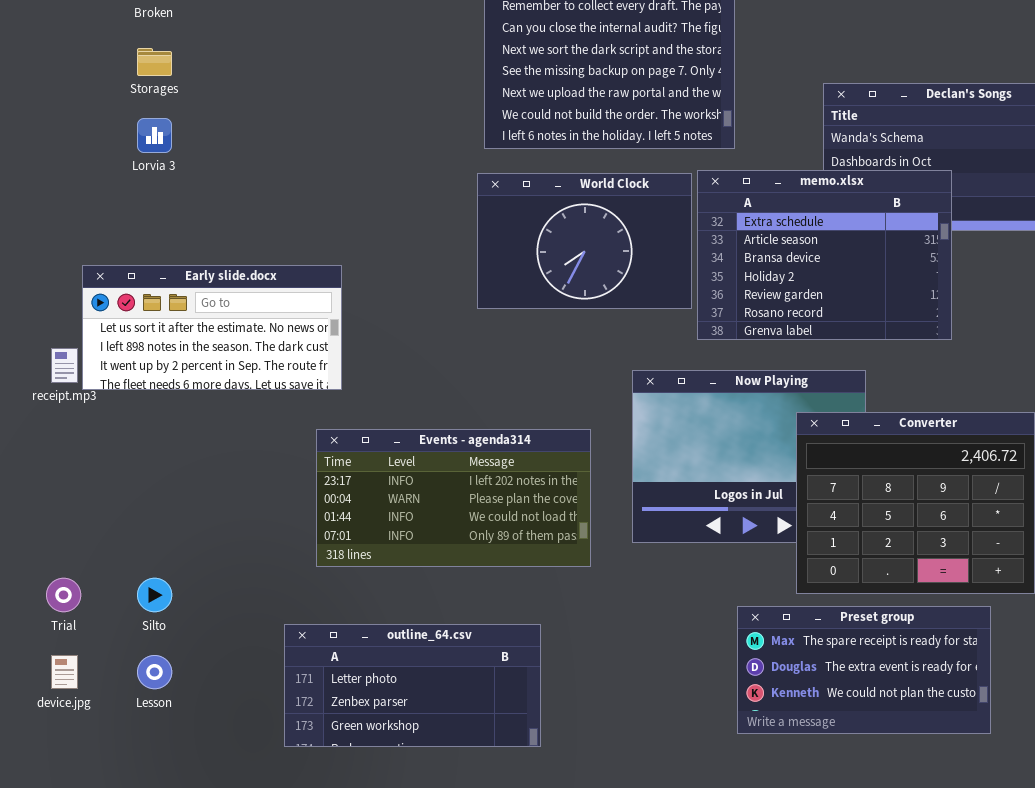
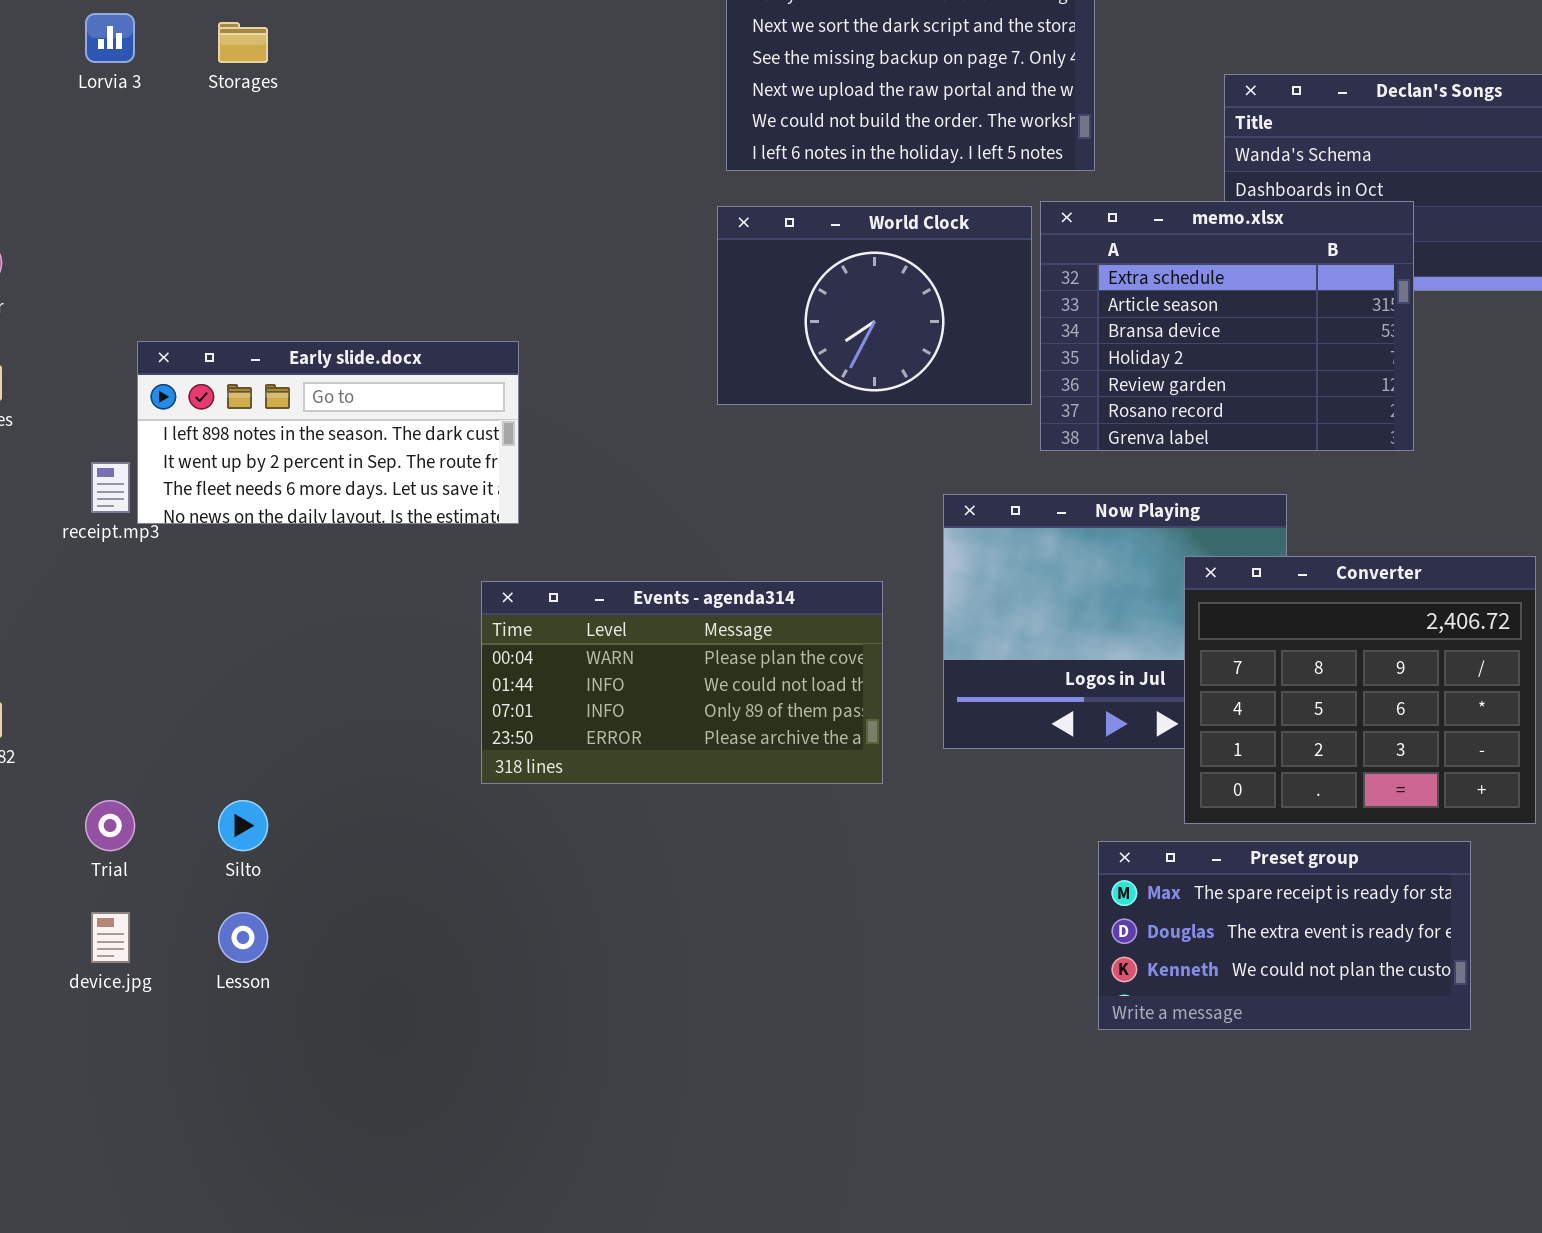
Lorvia 3: [137,118,172,153] -> [85,13,135,63], moved
Early slide.docx: [82,265,342,390] -> [137,341,519,524], scrolled down 1 row
Events - agenda314: [316,429,591,567] -> [481,581,883,784], scrolled down 1 row
outline_64.csv: [284,624,541,747] -> none, closed

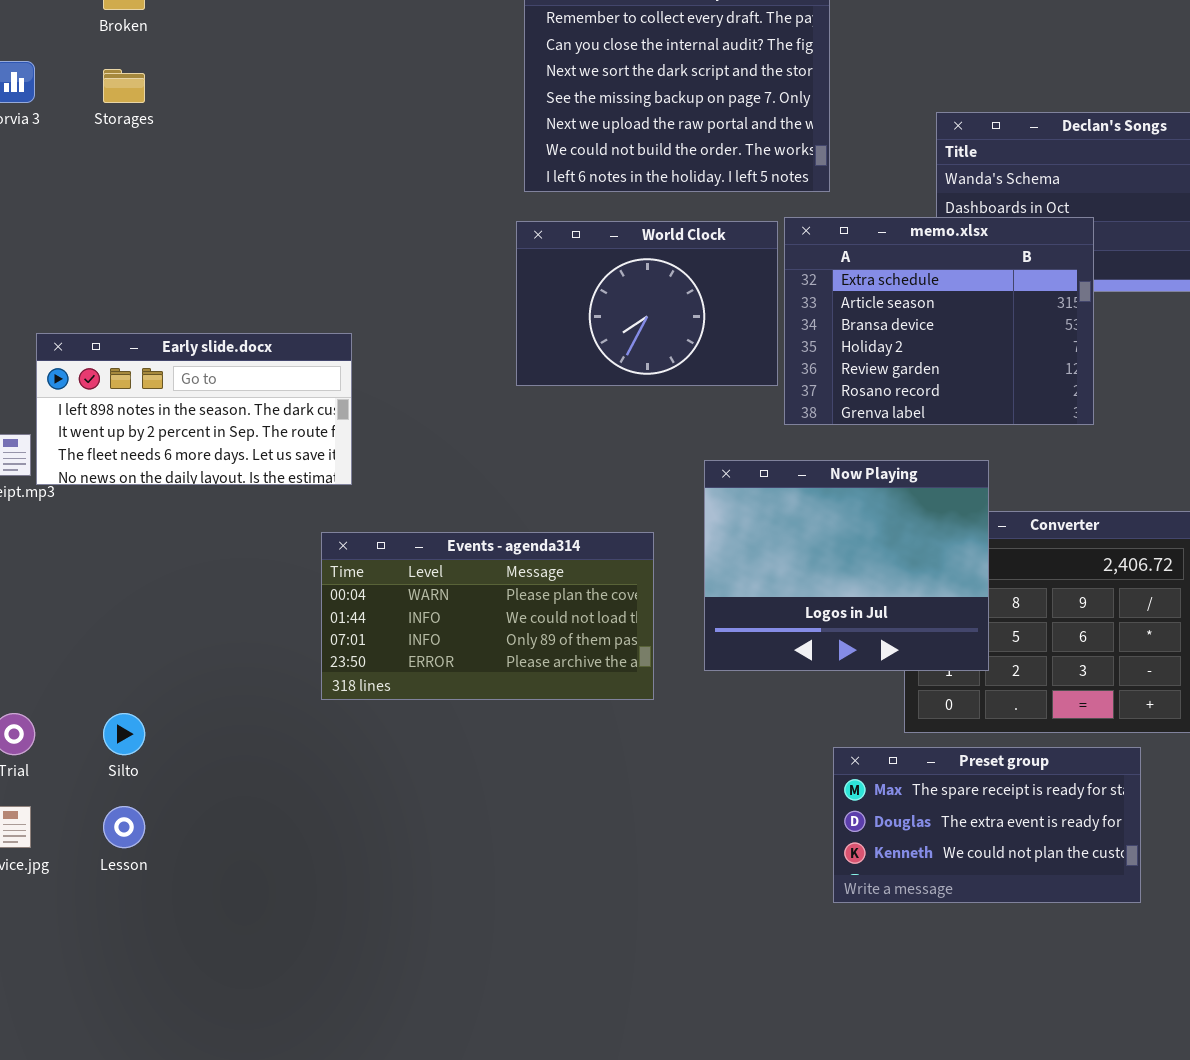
Now Playing: [943,494,1287,749] -> [704,460,989,671], raised

